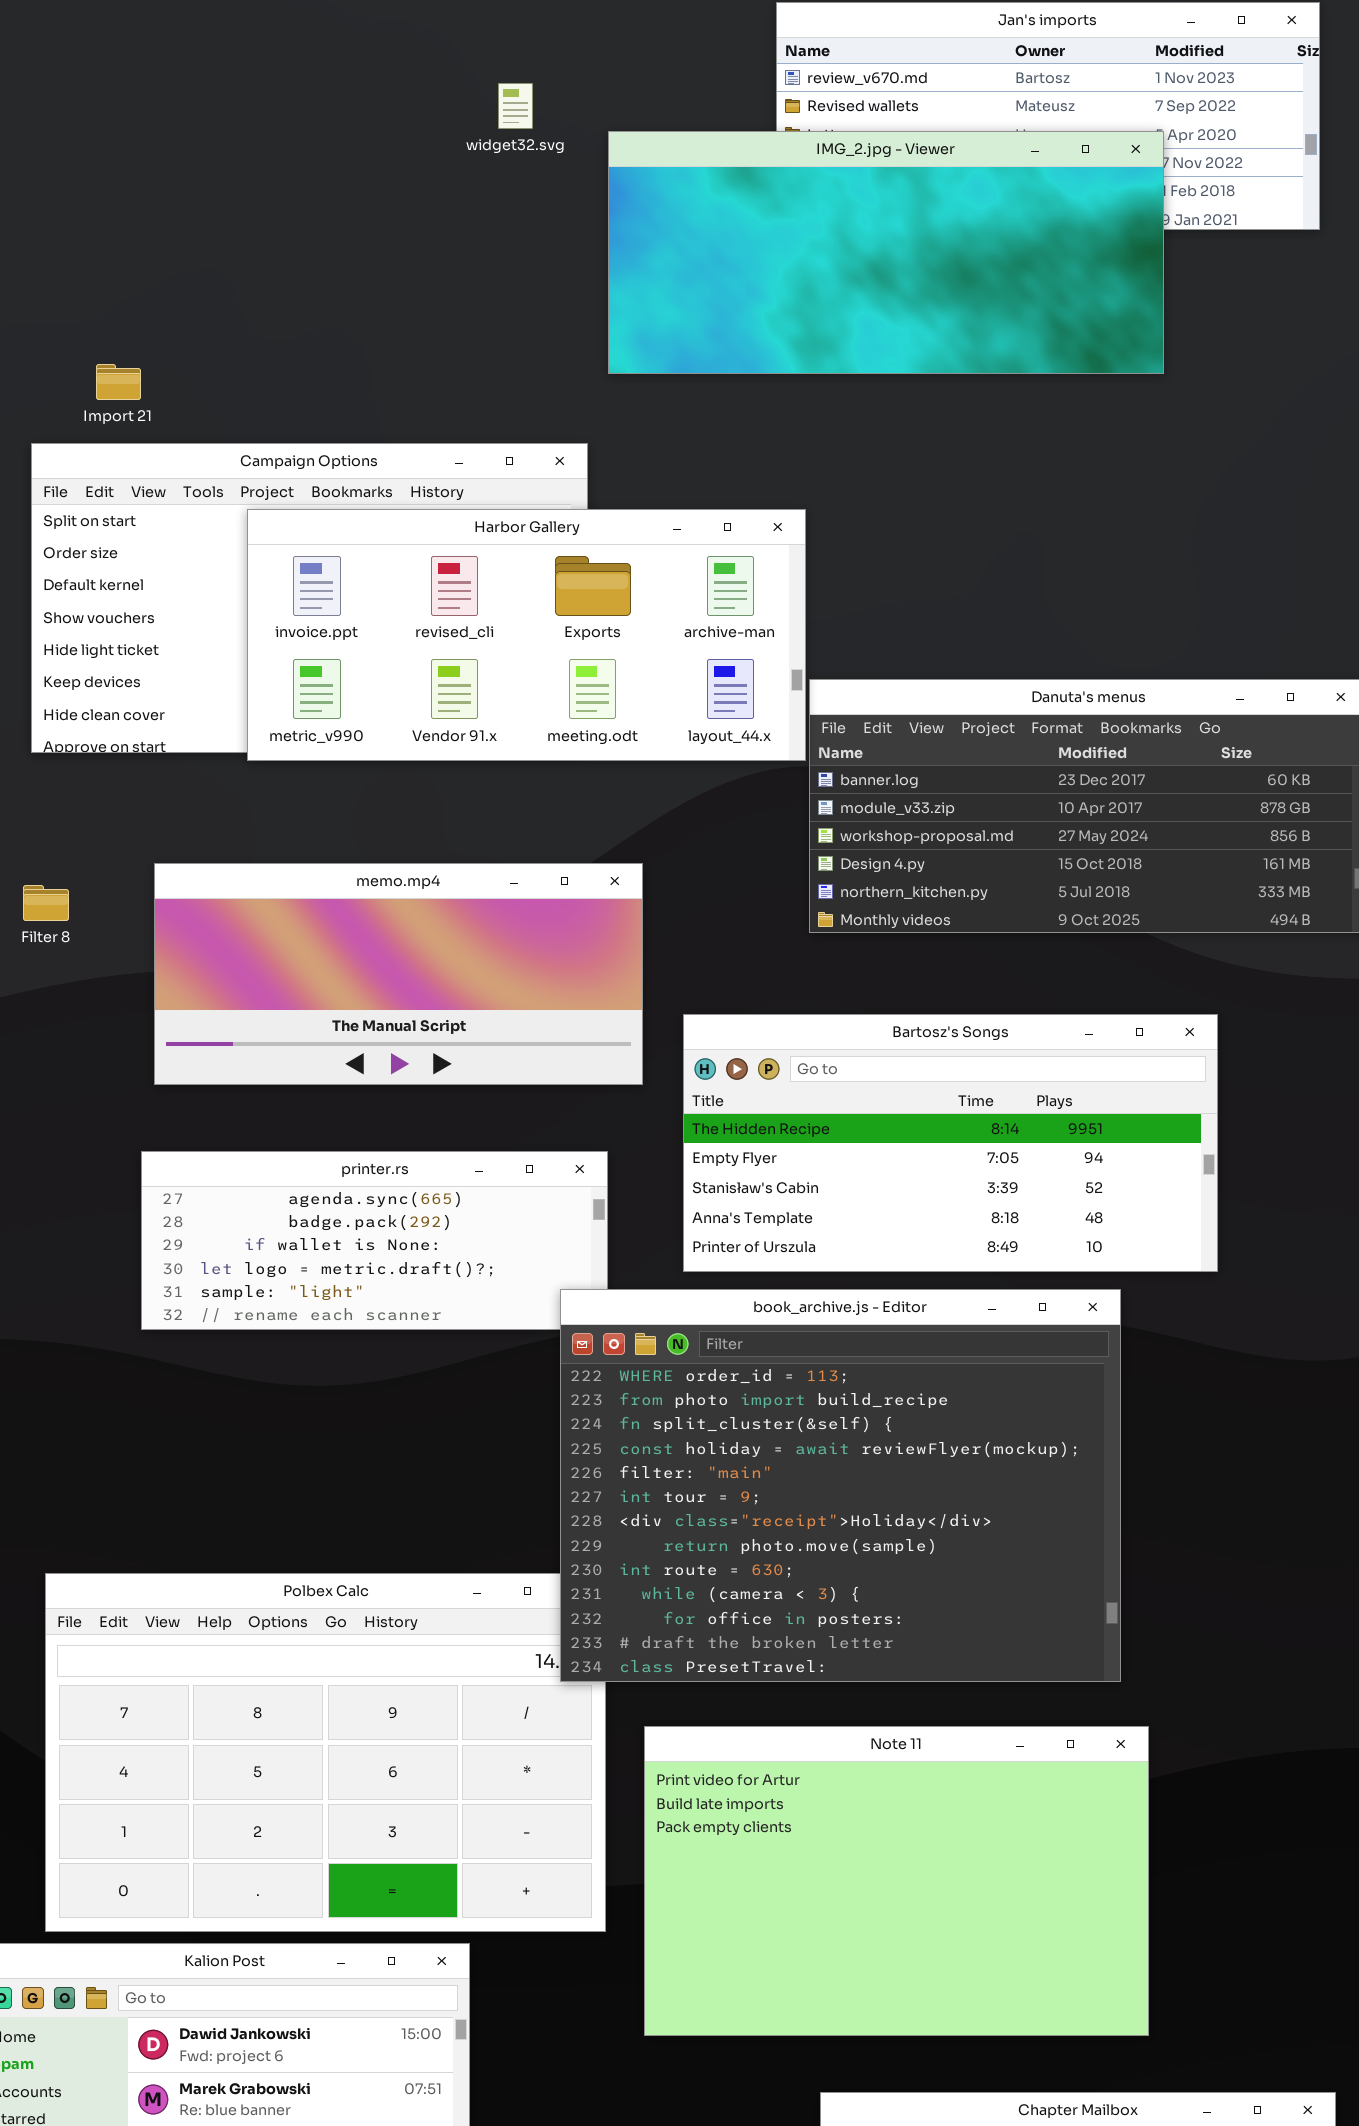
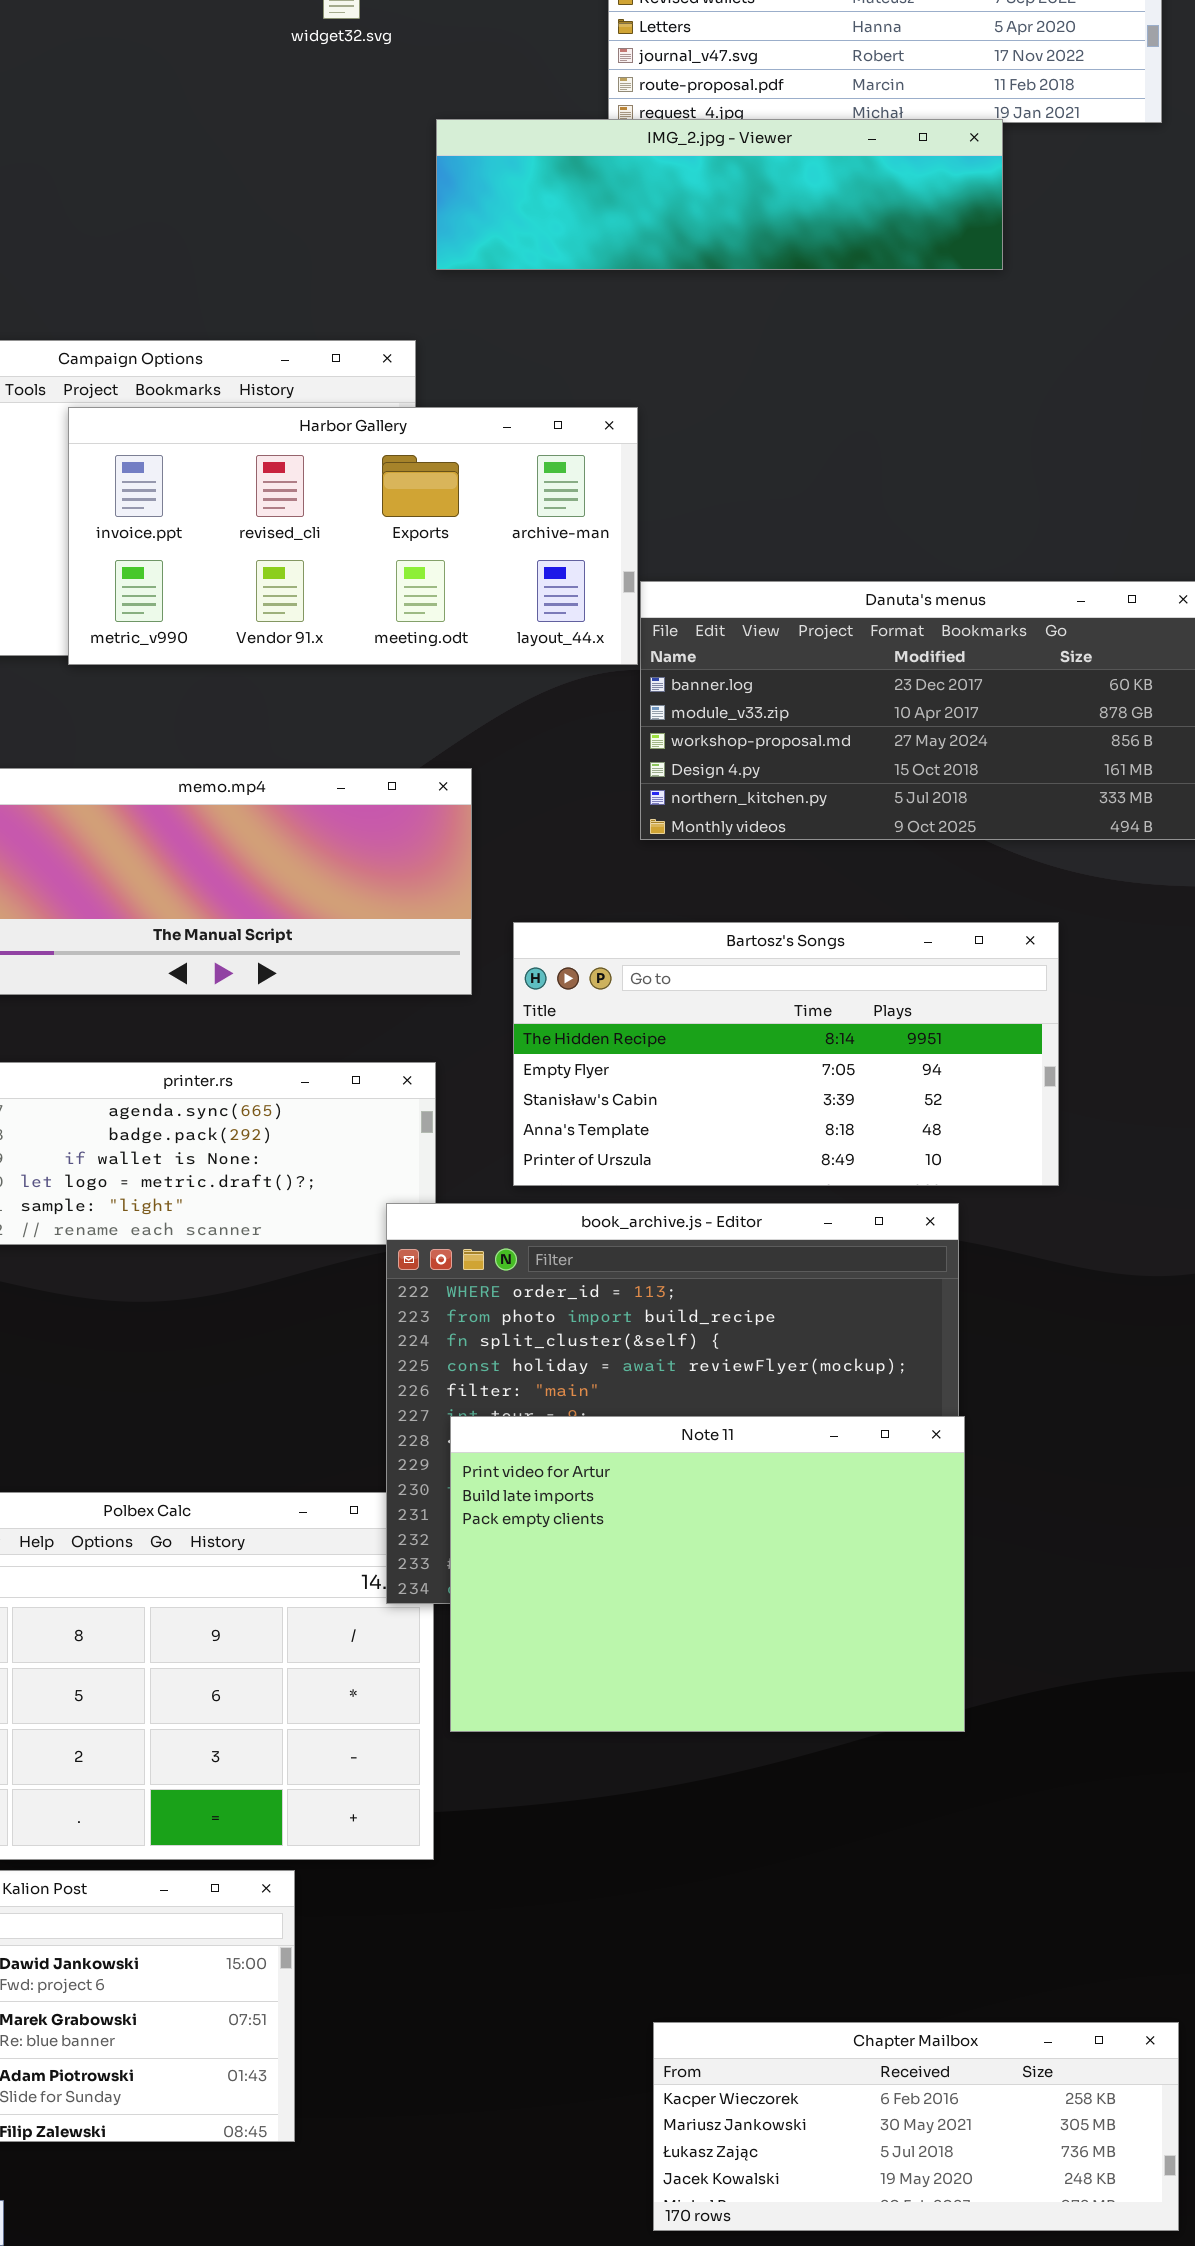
IMG_2.jpg - Viewer: [608,131,1164,374] -> [436,119,1003,270], resized
Note 11: [644,1726,1149,2036] -> [450,1416,965,1732], moved

